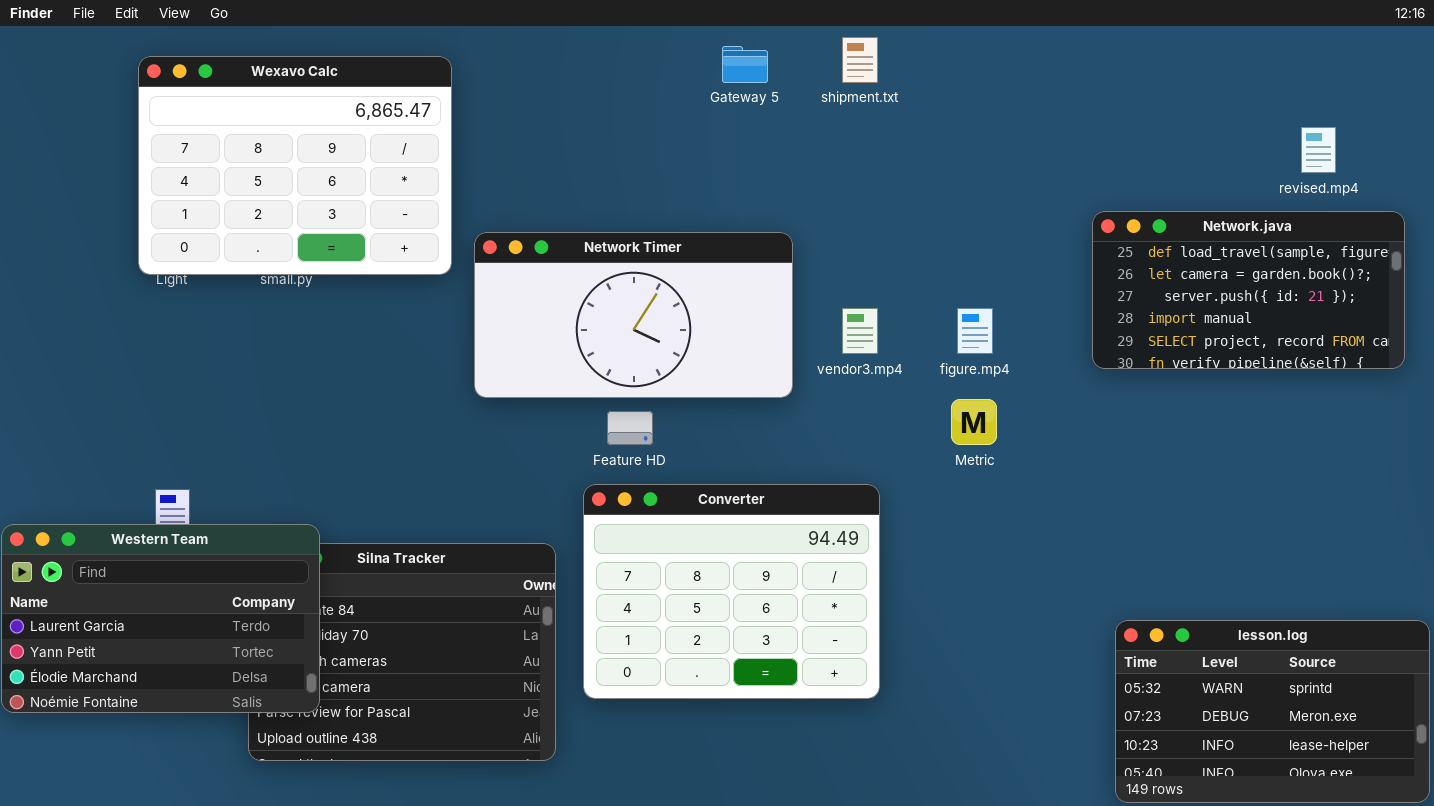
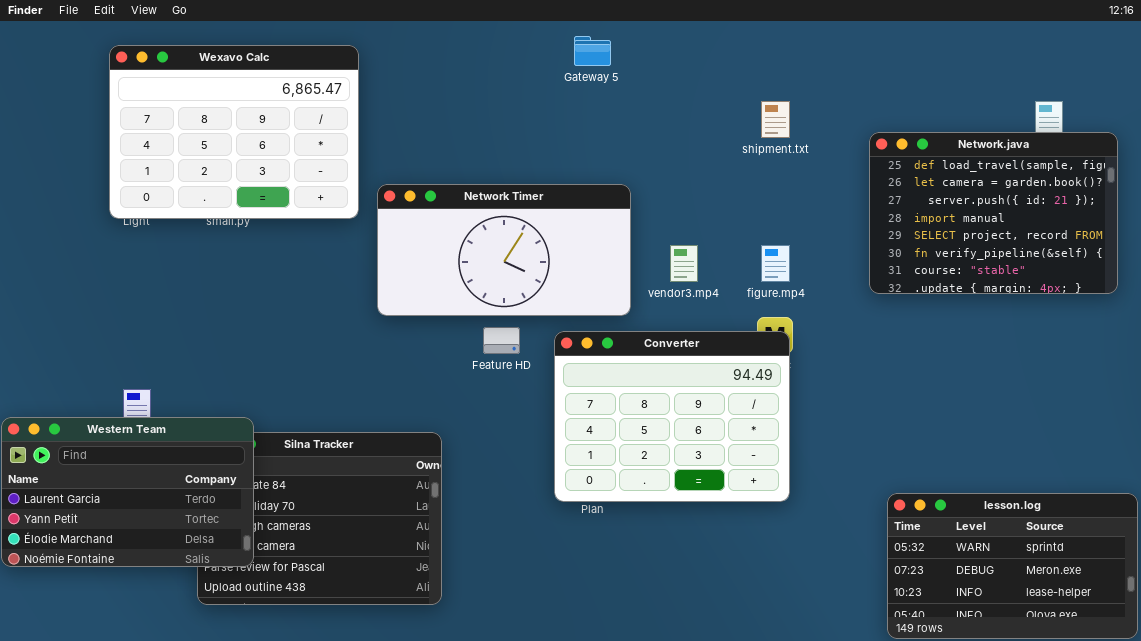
shipment.txt: [842,37,878,83] -> [761,101,790,138], moved
Network.java: [1092,211,1405,369] -> [869,132,1118,294], resized
Converter: [583,484,880,699] -> [554,331,790,502], moved

